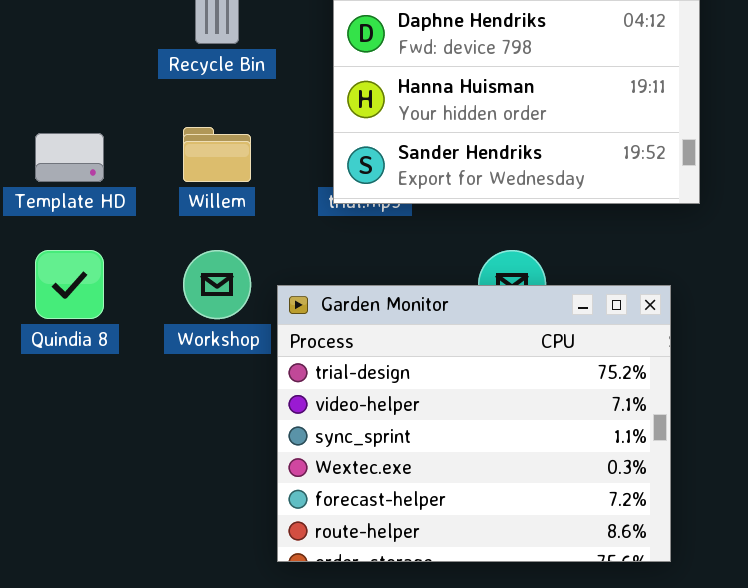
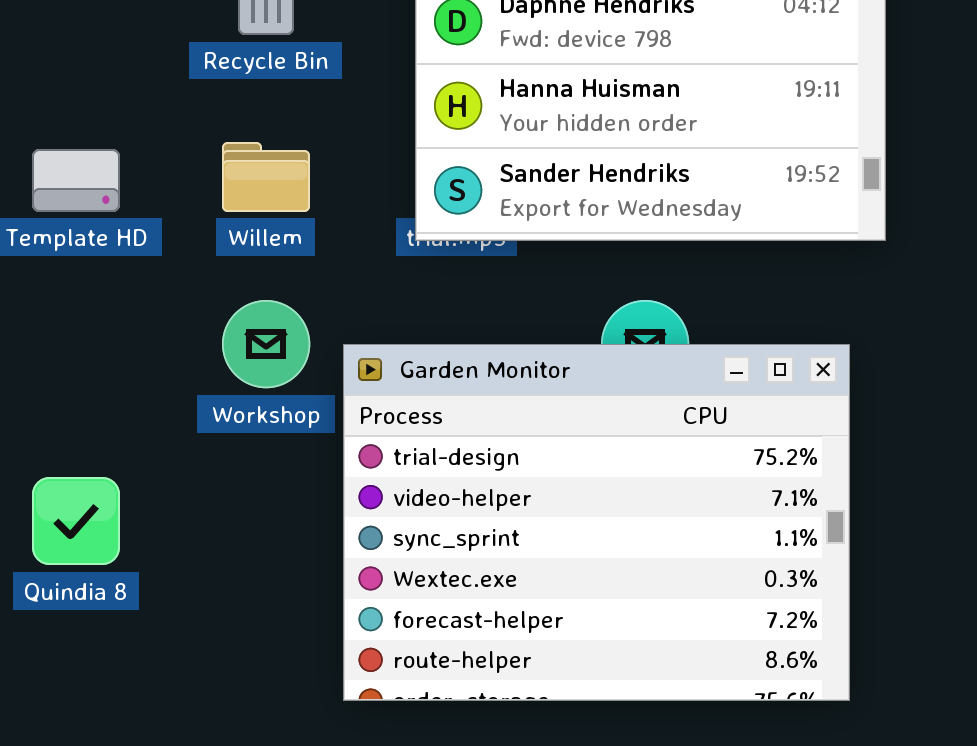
Quindia 8: [35,250,104,319] -> [32,477,120,565], moved

